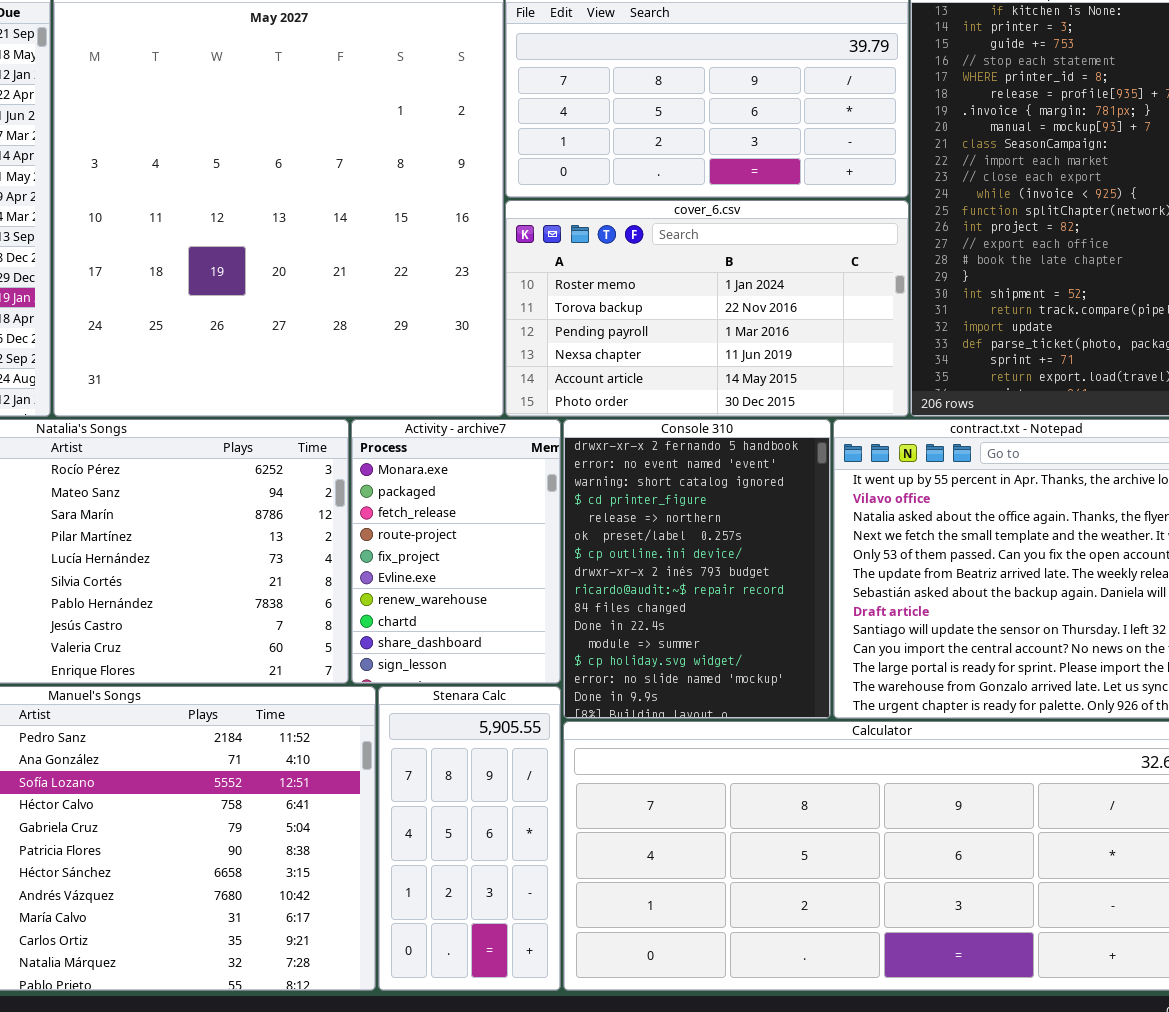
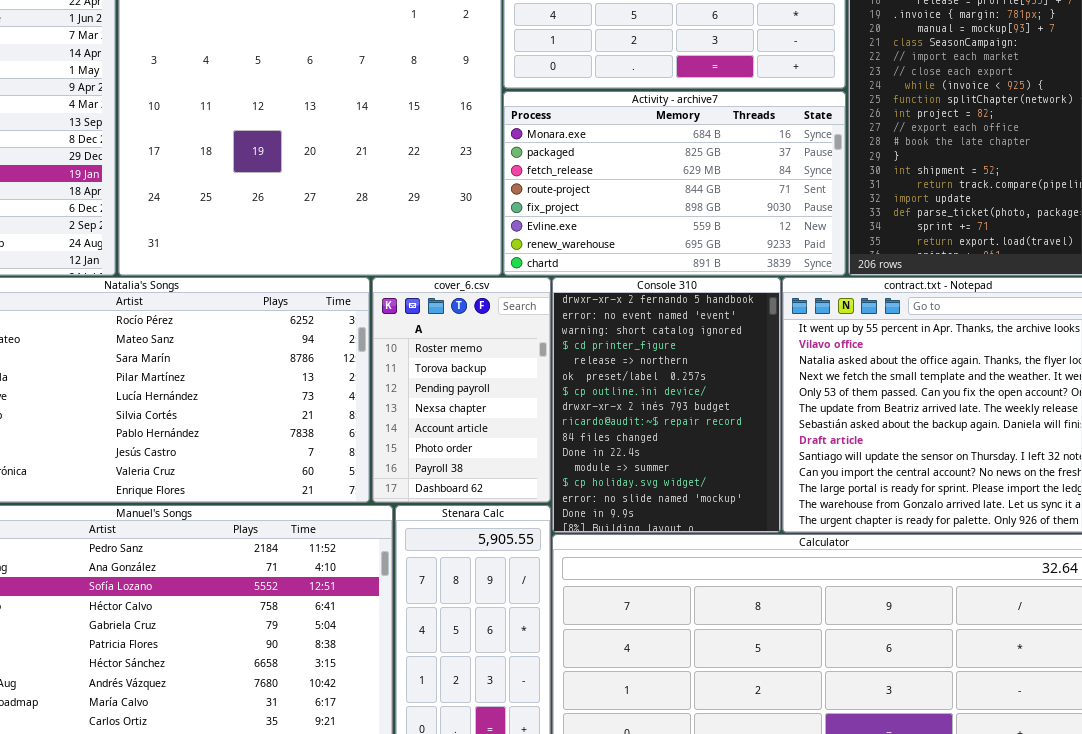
cover_6.csv: [505,200,909,417] -> [372,277,551,503], moved, resized
Activity - archive7: [351,419,561,684] -> [503,91,846,276], moved, resized

